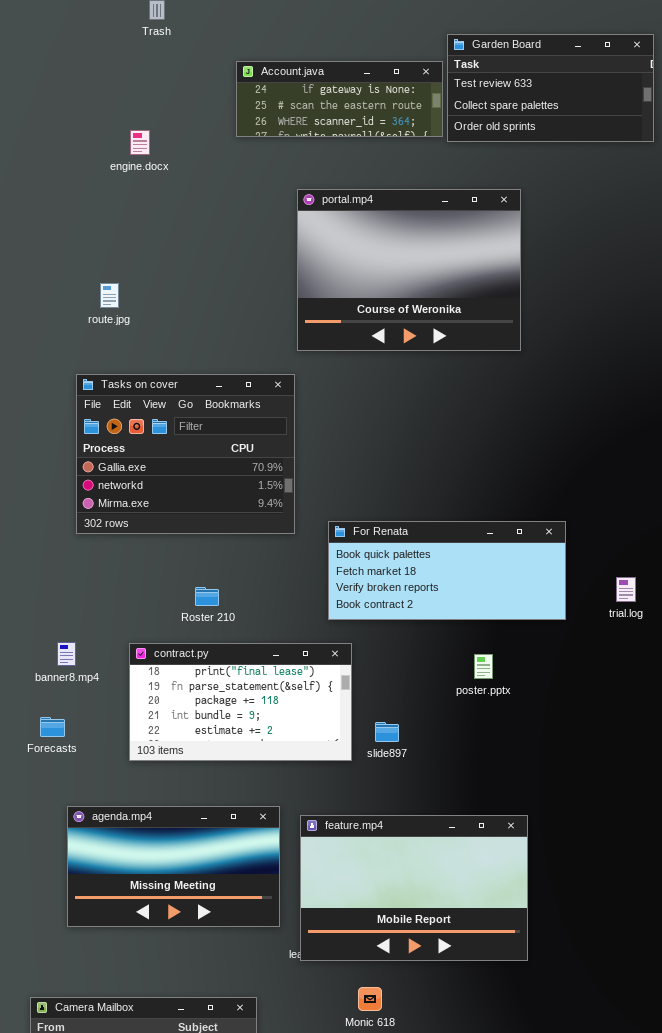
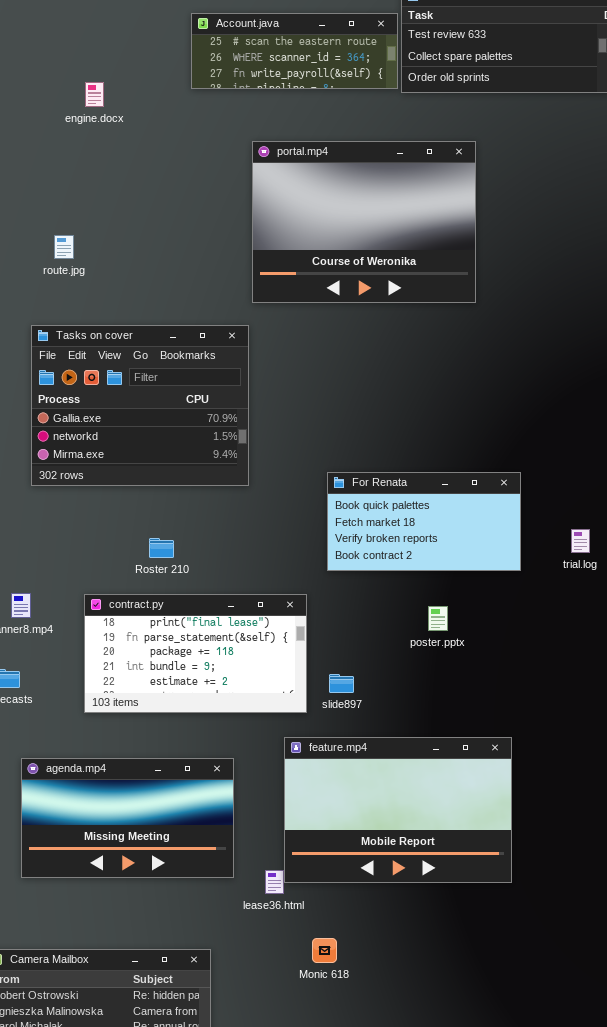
Account.java: [236,61,443,137] -> [191,13,398,89], scrolled down 1 row
For Renata: [328,521,566,620] -> [327,472,521,571], resized
feature.mp4: [300,815,528,961] -> [284,737,512,883], moved

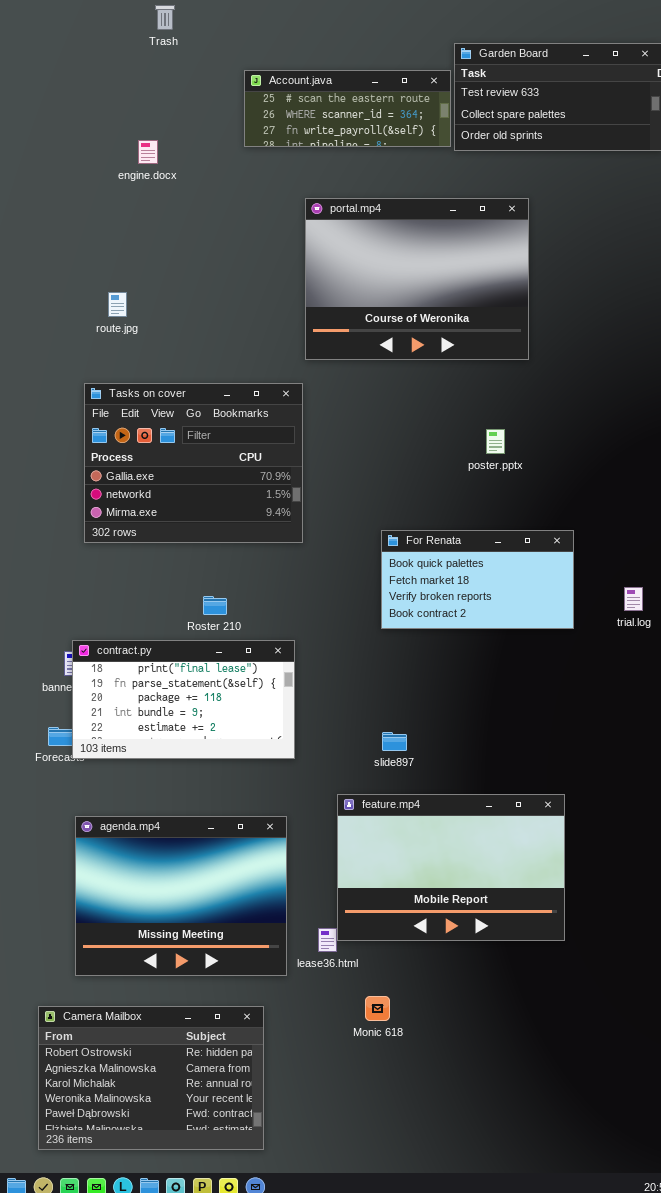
contract.py: [84,594,307,713] -> [72,640,295,759], moved
poster.pptx: [428,606,448,631] -> [486,429,505,454], moved
agenda.mp4: [21,758,234,878] -> [75,816,287,976], resized

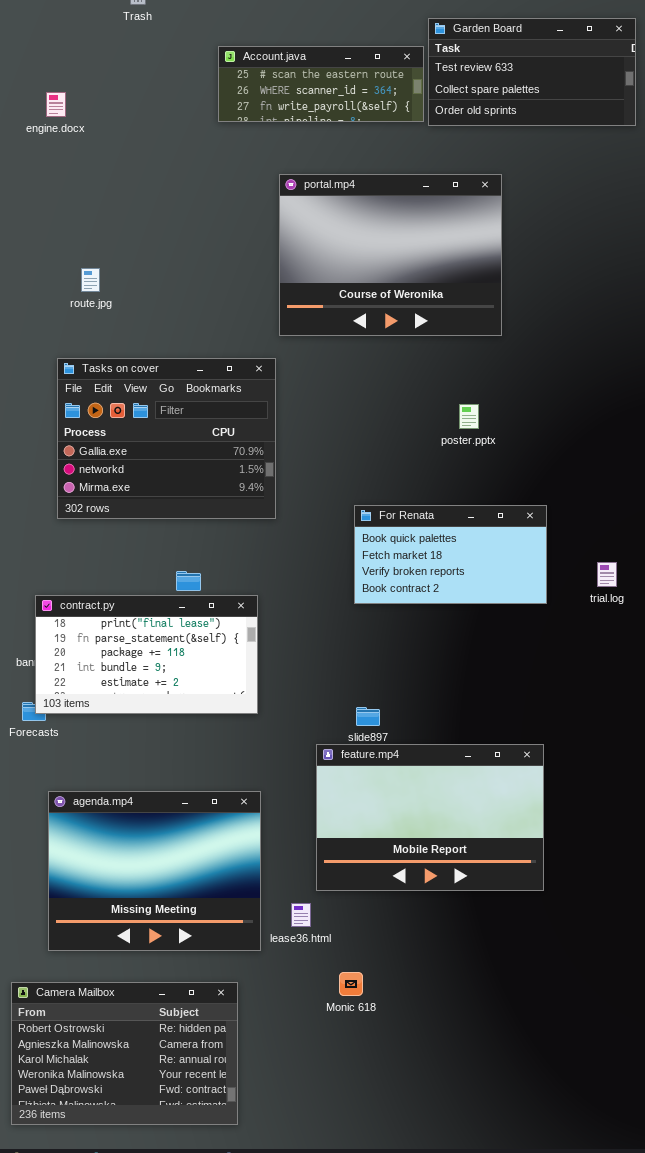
engine.docx: [138,140,158,164] -> [46,92,66,117], moved
contract.py: [72,640,295,759] -> [35,595,258,714], moved
feature.mp4: [337,794,565,941] -> [316,744,544,891], moved

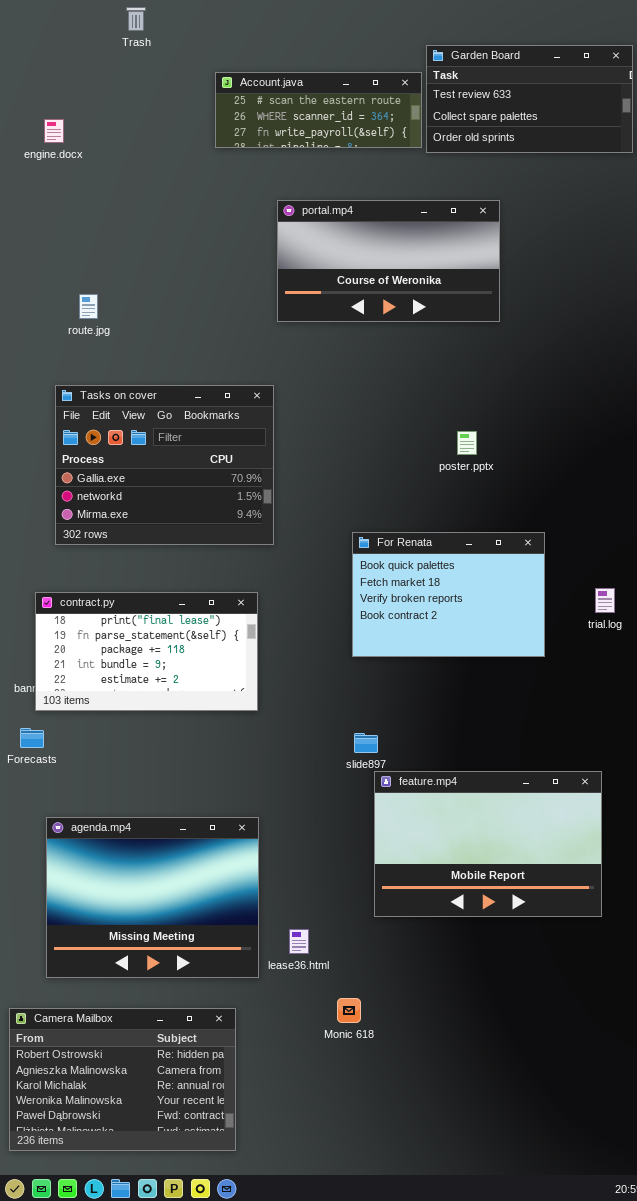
portal.mp4: [279,174,502,336] -> [277,200,500,322], resized
For Renata: [354,505,547,604] -> [352,532,545,657], resized
contract.py: [35,595,258,714] -> [35,592,258,711], moved
feature.mp4: [316,744,544,891] -> [374,771,602,917], moved

